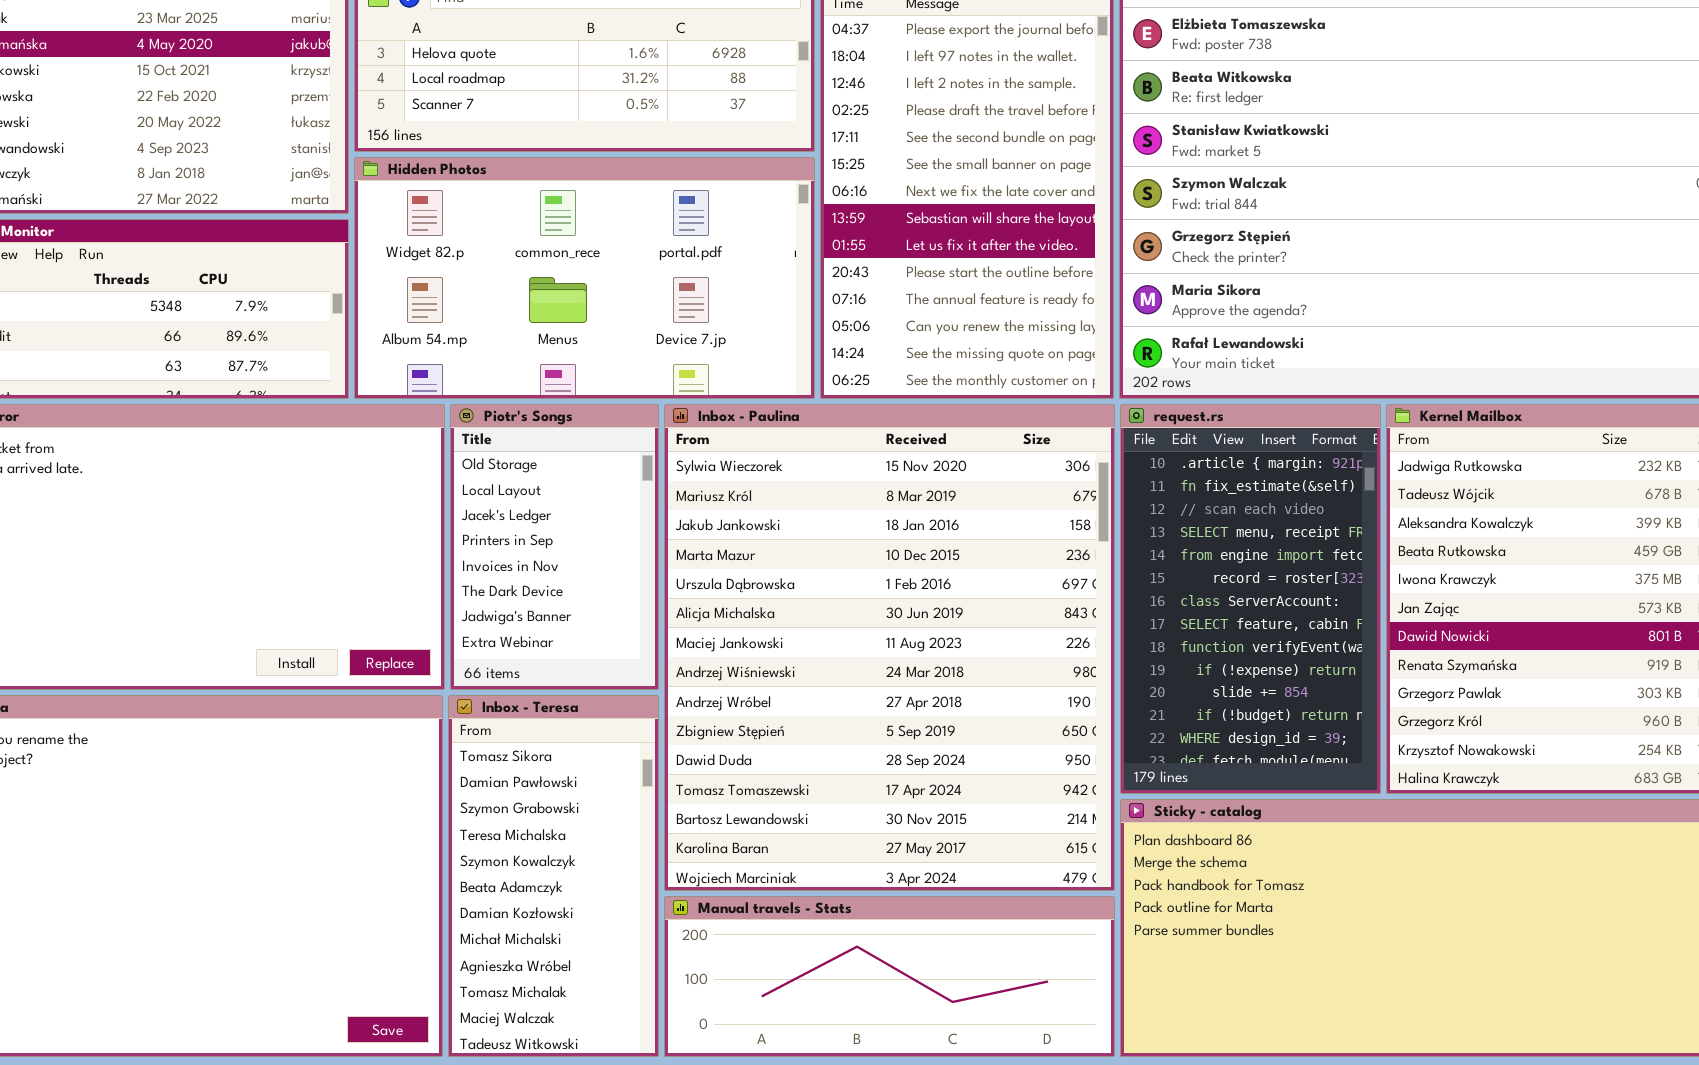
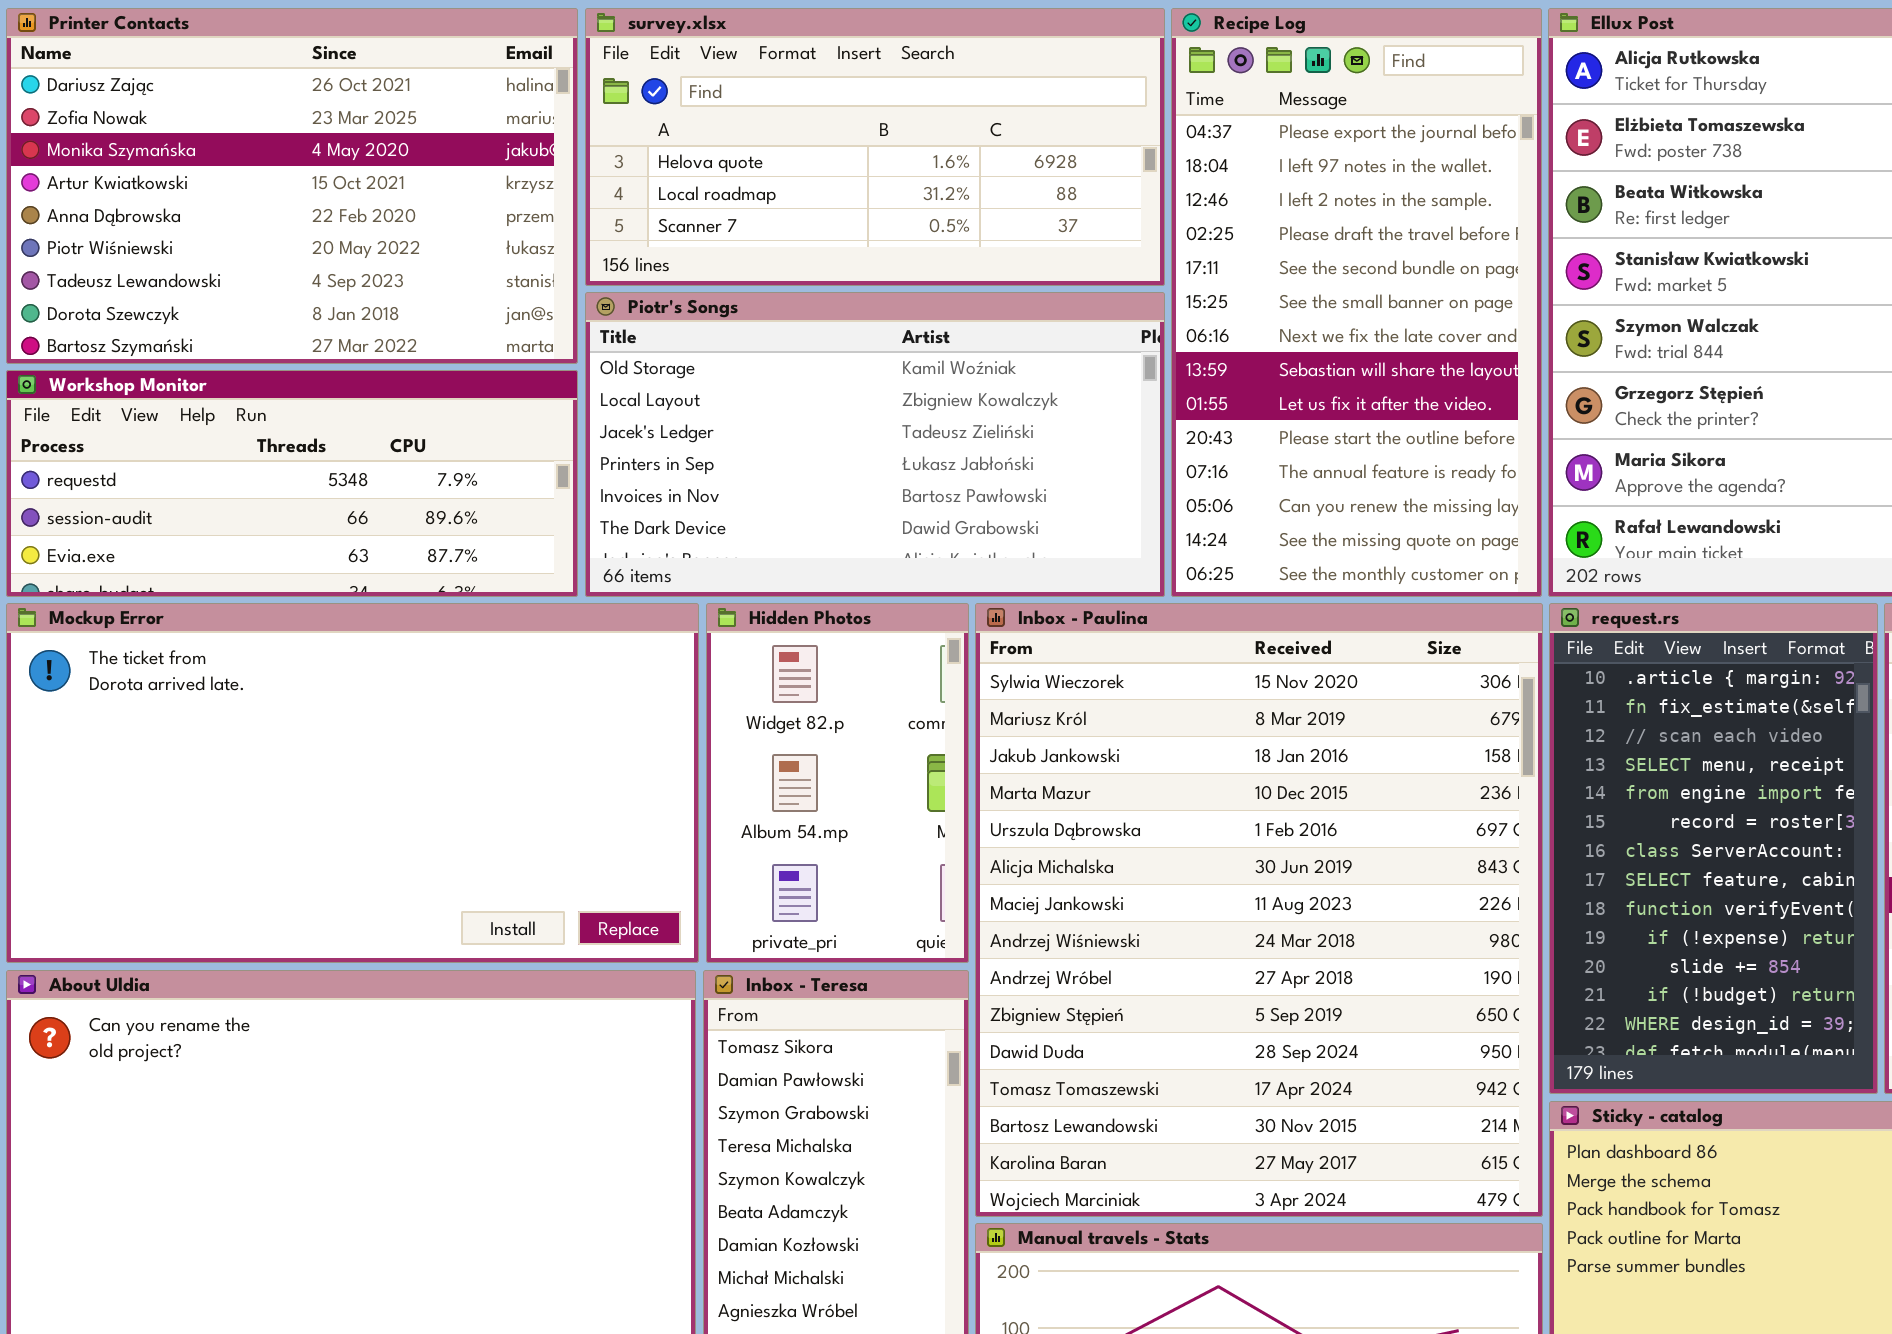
Hidden Photos: [354,157,815,399] -> [706,603,969,963], moved, resized
Piotr's Songs: [450,404,659,690] -> [585,292,1165,597], moved, resized

